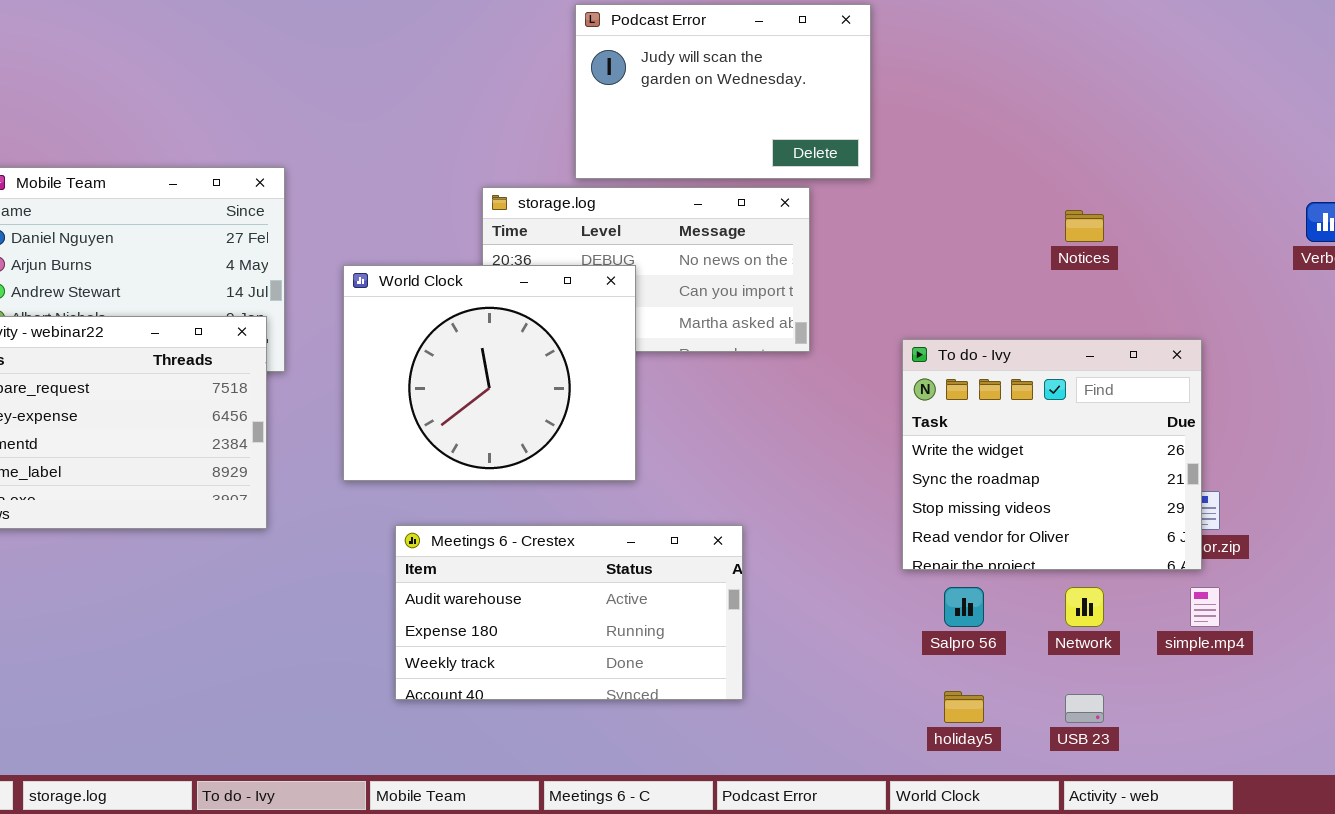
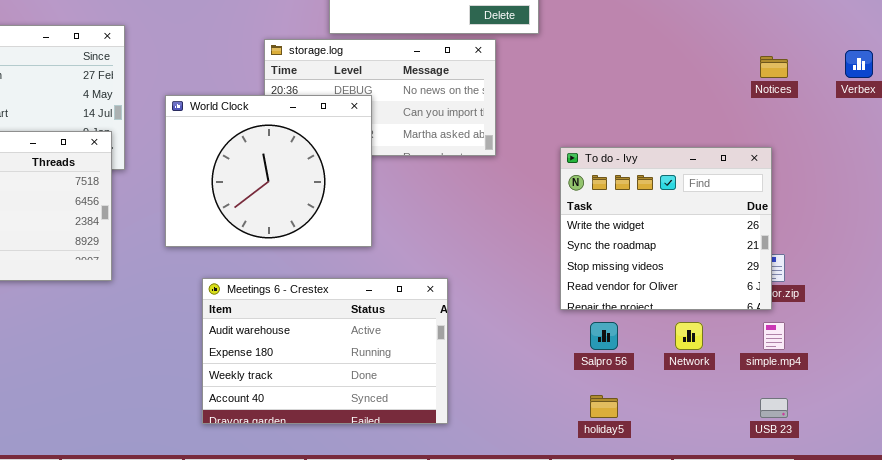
Notices: [1065,210,1104,242] -> [760,56,788,78], moved
Meetings 6 - Crestex: [395,525,743,700] -> [202,278,448,424], resized
USB 23: [1065,694,1104,723] -> [760,398,788,418], moved

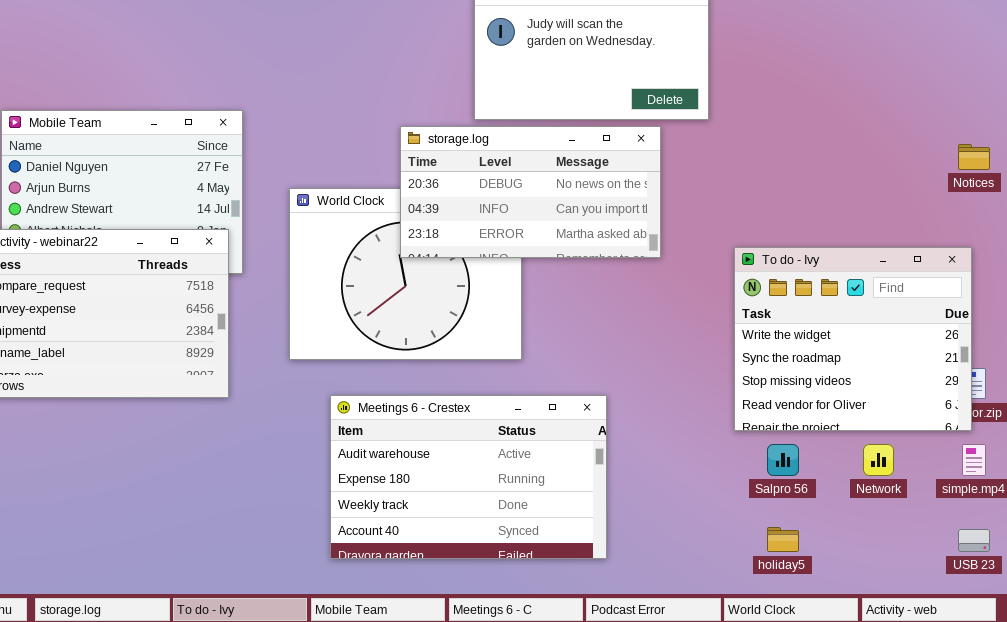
storage.log: [264,39,496,156] -> [400,126,661,258], raised

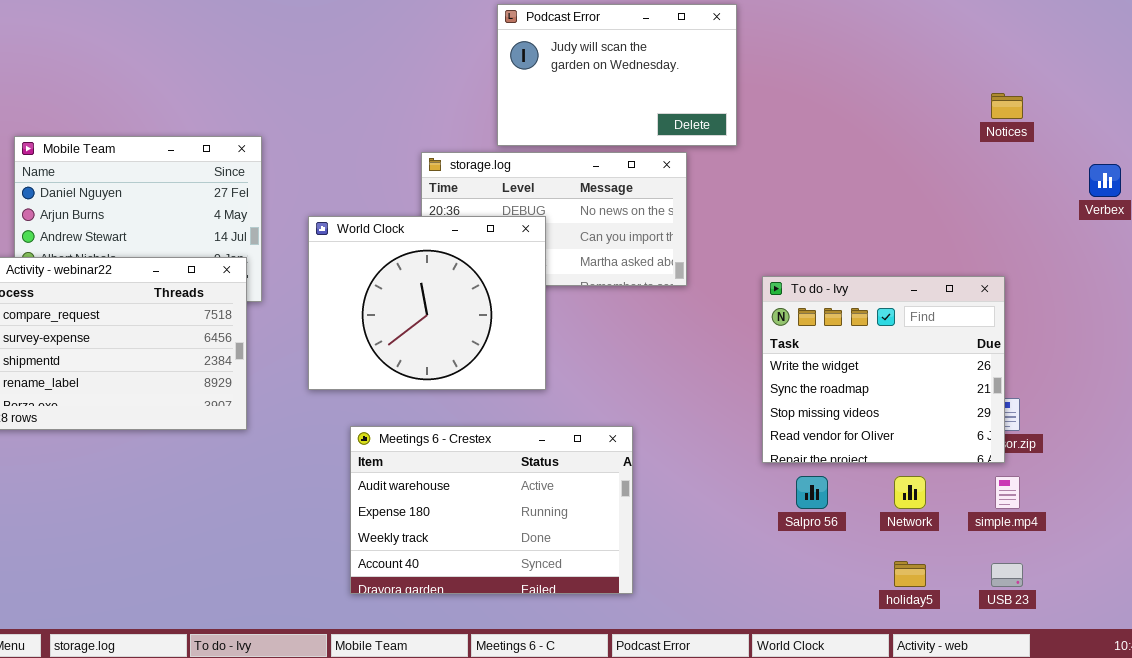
Notices: [958,144,990,170] -> [991,93,1023,119], moved
World Clock: [289,188,522,360] -> [308,216,546,390], raised
holiday5: [767,527,799,552] -> [894,561,926,587], moved

